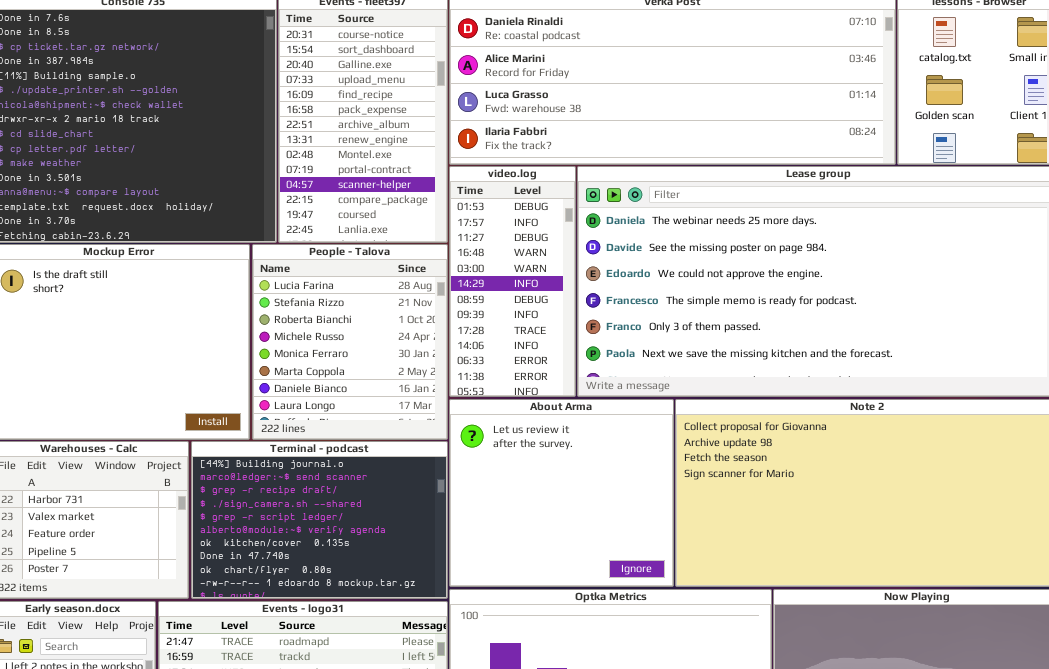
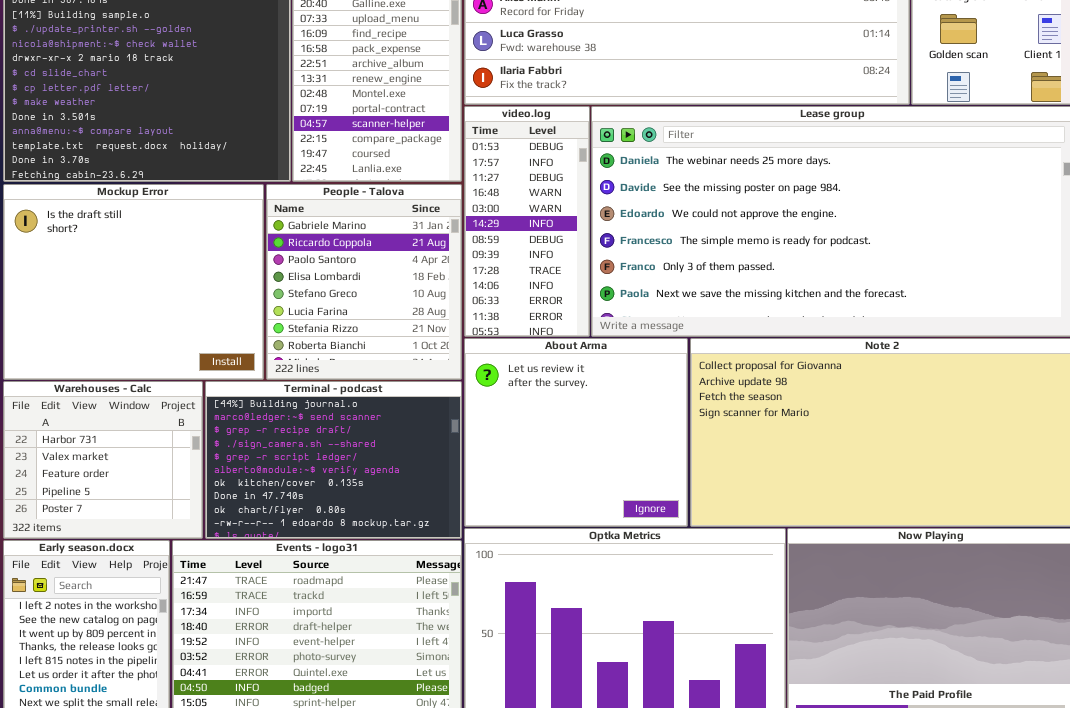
People - Talova: [252,244,448,440] -> [266,184,462,380], scrolled up 5 rows

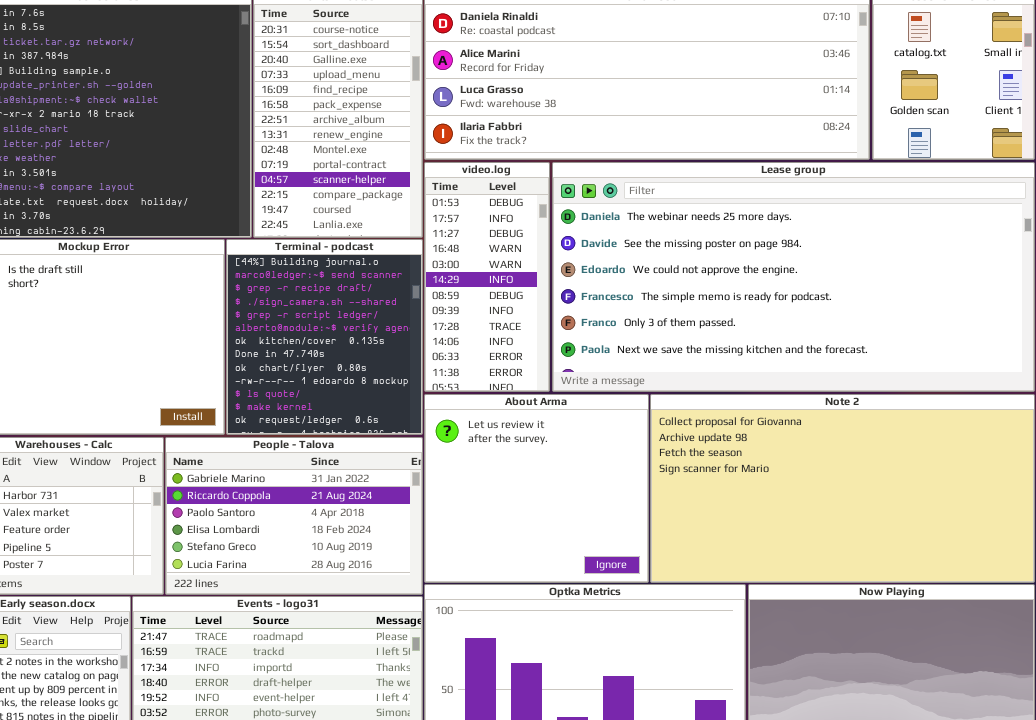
People - Talova: [266,184,462,380] -> [165,437,423,595], moved, resized
Terminal - podcast: [205,381,462,539] -> [226,239,423,435], moved, resized

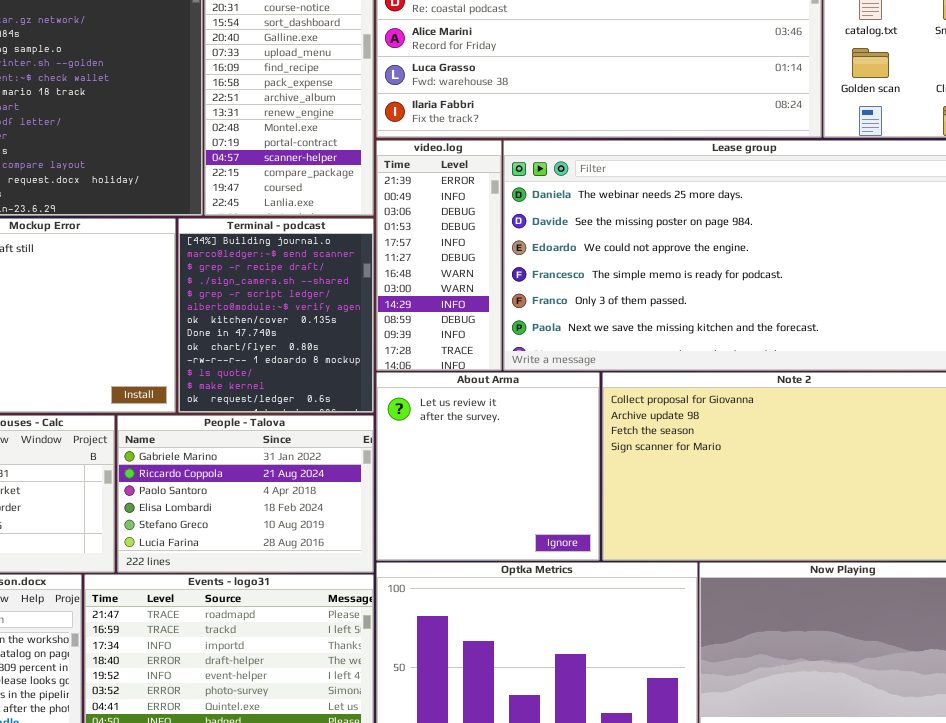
video.log: [424,162,550,392] -> [376,140,502,371], scrolled up 3 rows

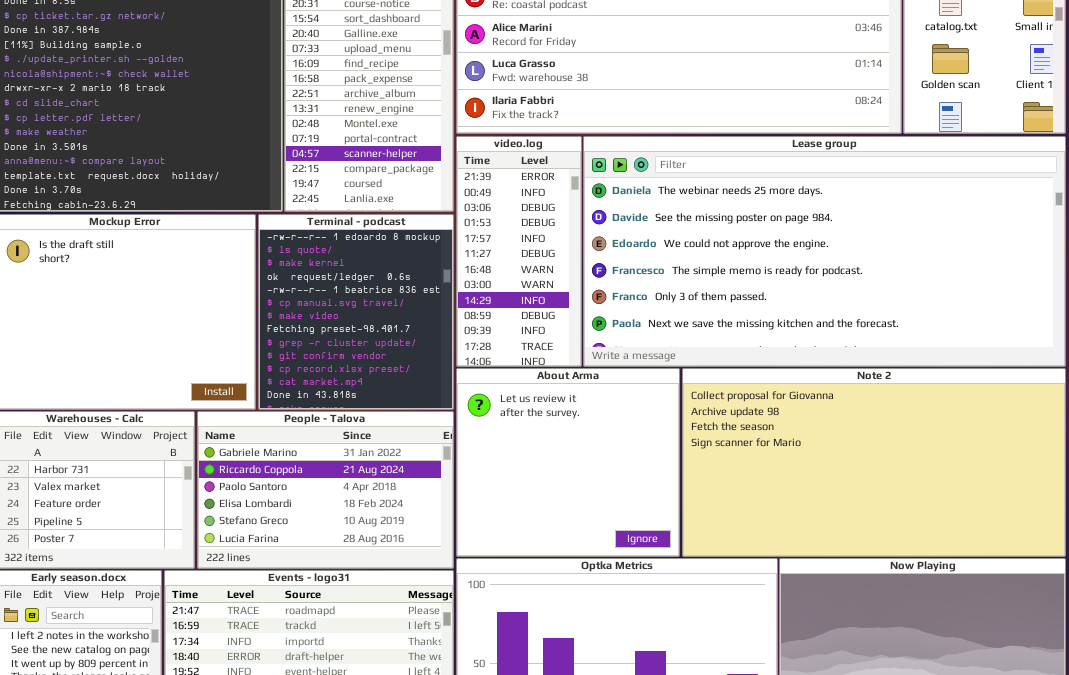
Terminal - podcast: [178,218,374,413] -> [258,214,454,410], scrolled down 9 rows

